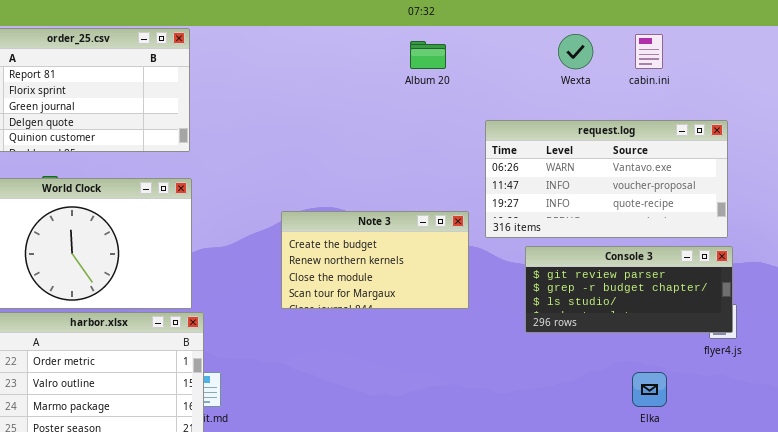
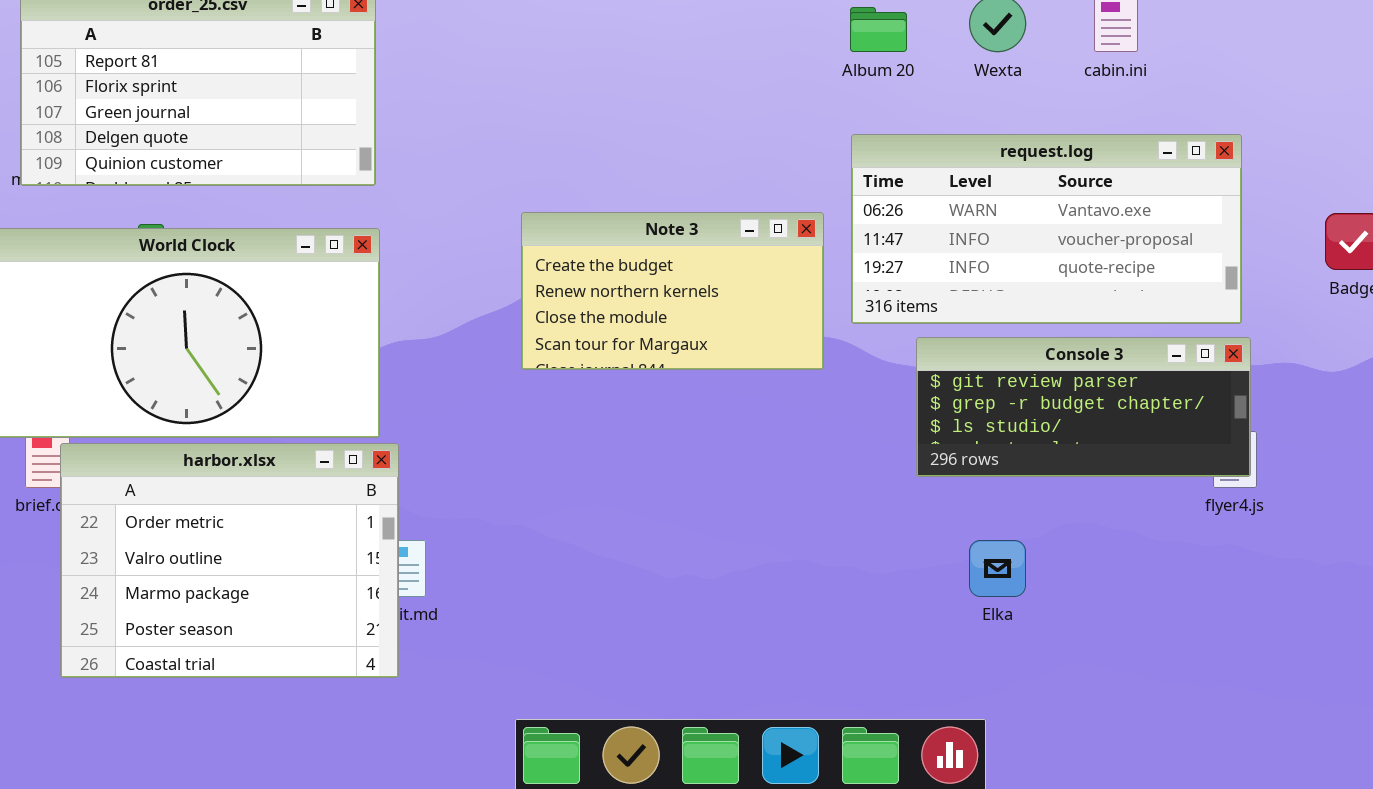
Album 20: [410,41,446,69] -> [850,7,907,52], moved
Note 3: [281,211,469,309] -> [521,212,824,370], moved
Elka: [632,372,667,407] -> [969,540,1026,597], moved

